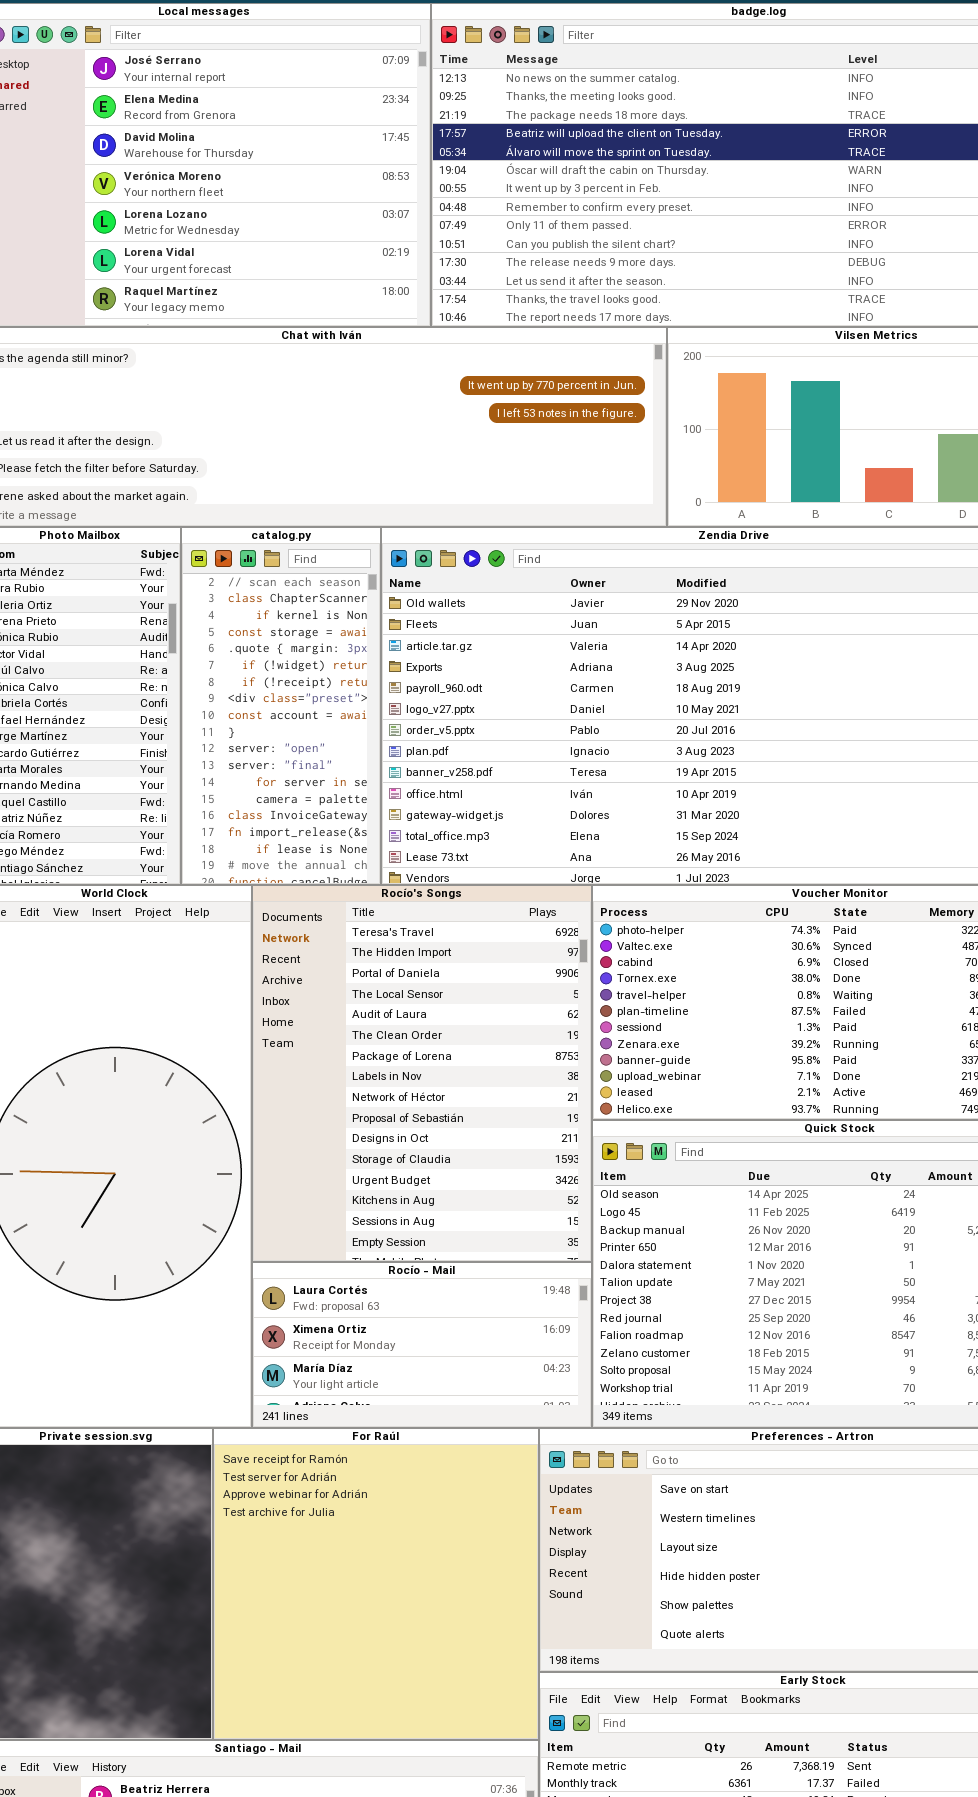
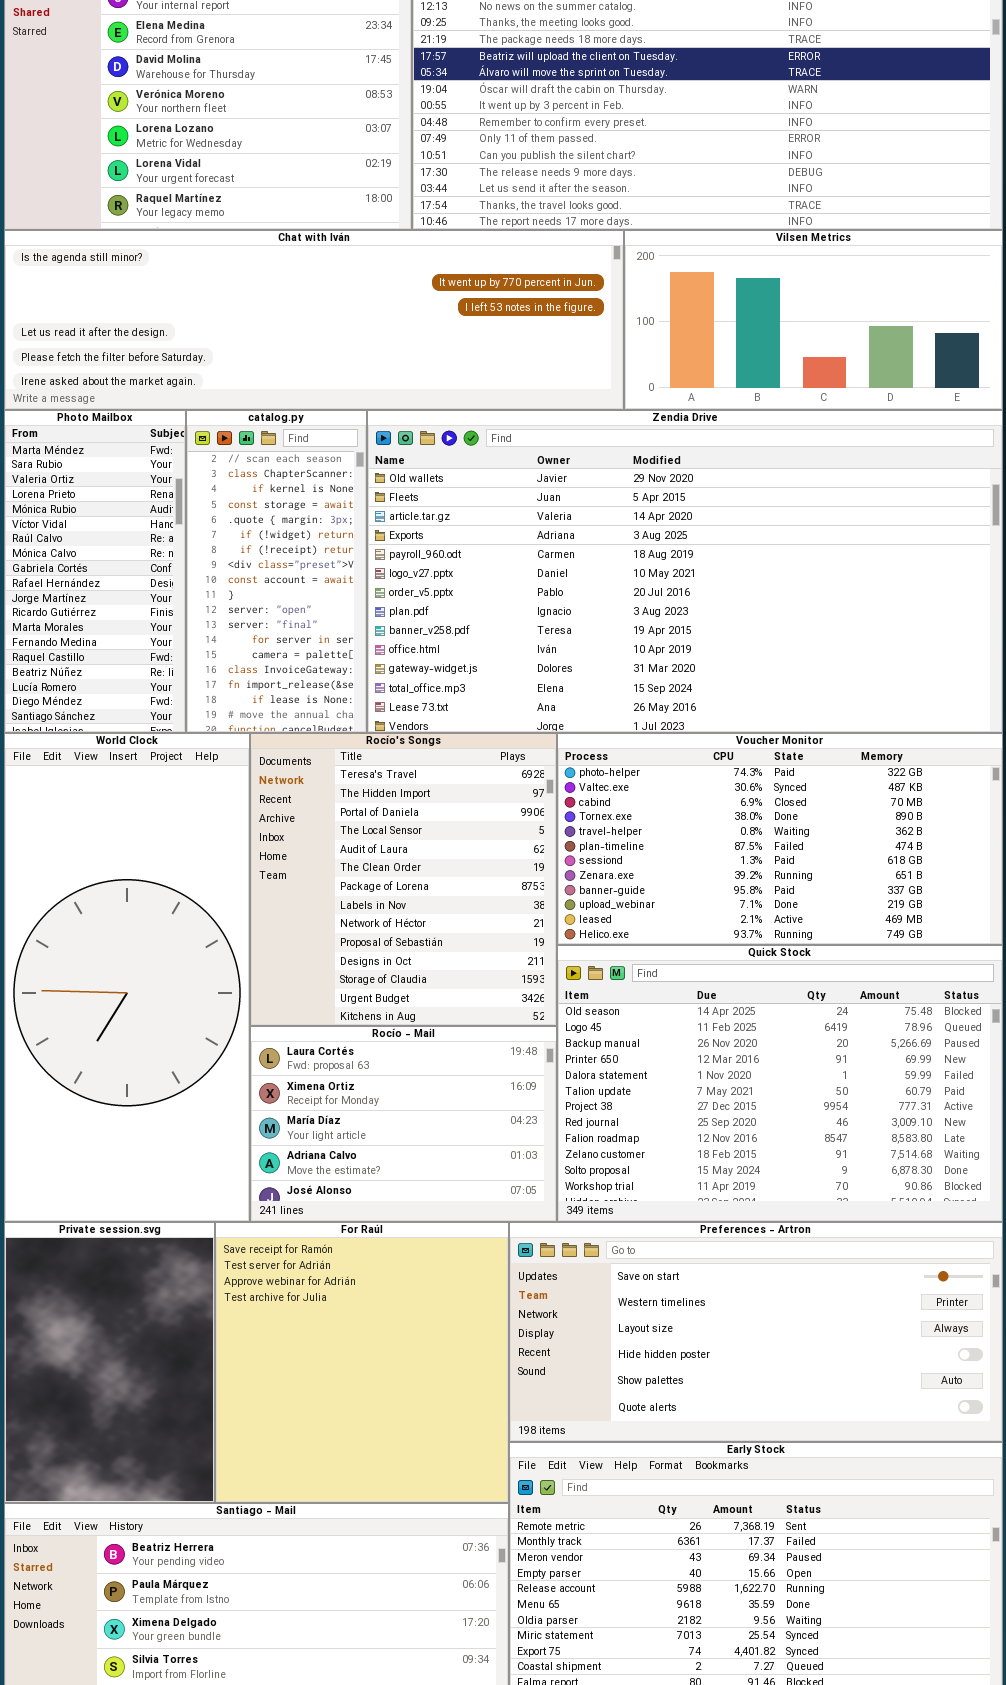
Rocío's Songs: [252,885,592,1262] -> [250,733,557,1026], resized
Rocío - Mail: [252,1262,592,1428] -> [250,1026,557,1222], resized

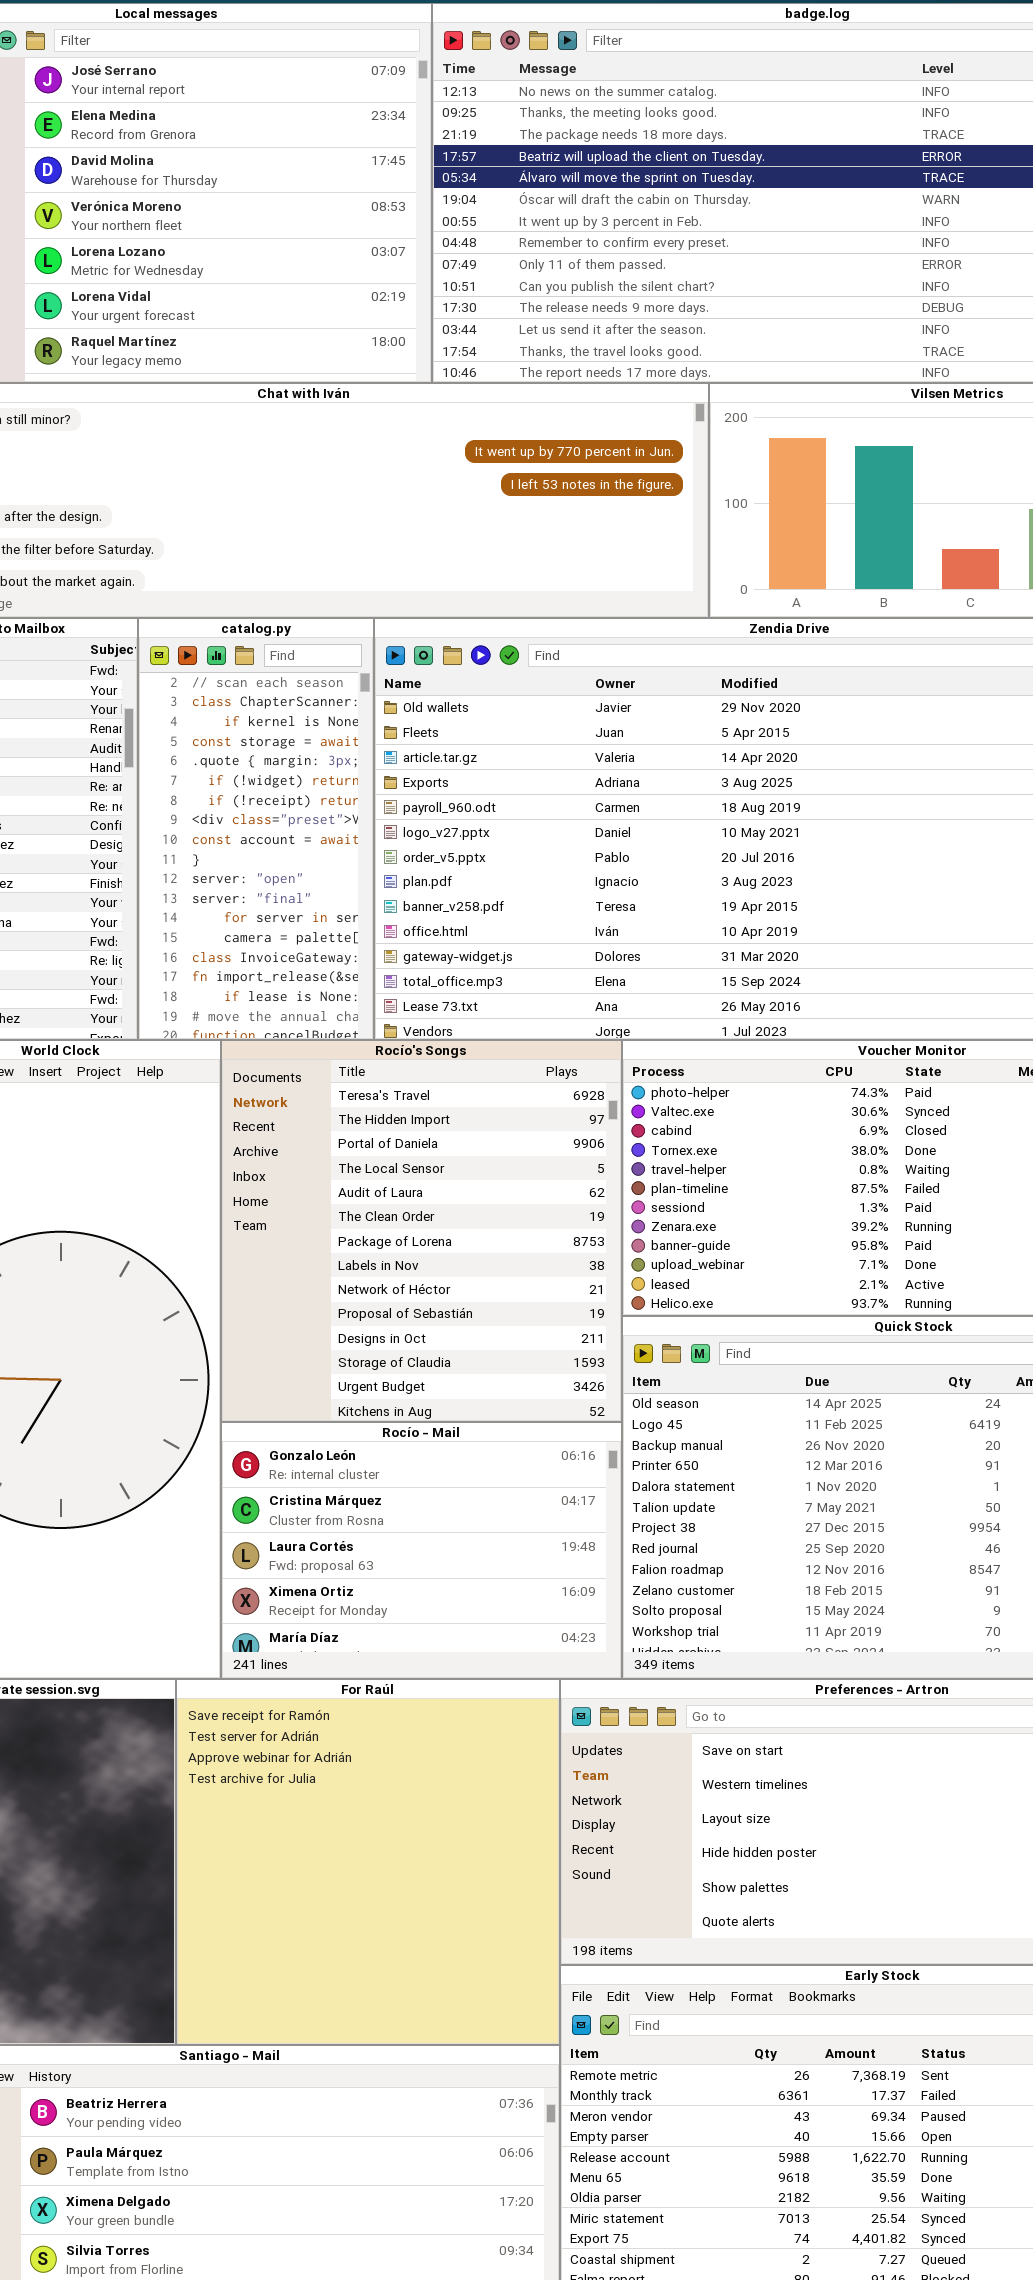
Rocío - Mail: [250,1026,557,1222] -> [221,1422,622,1679], scrolled up 2 rows

